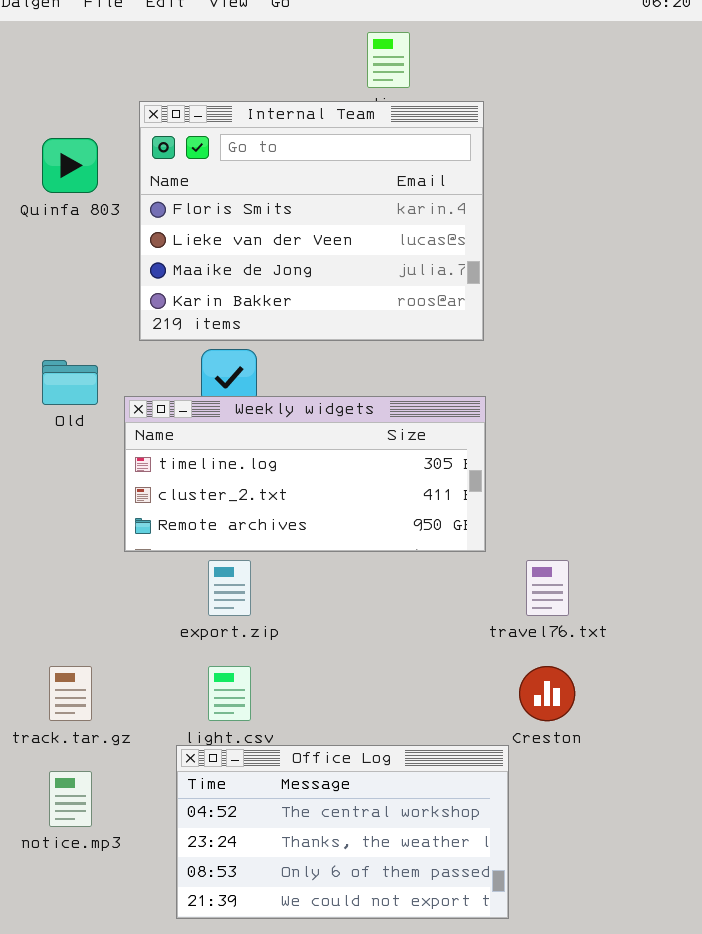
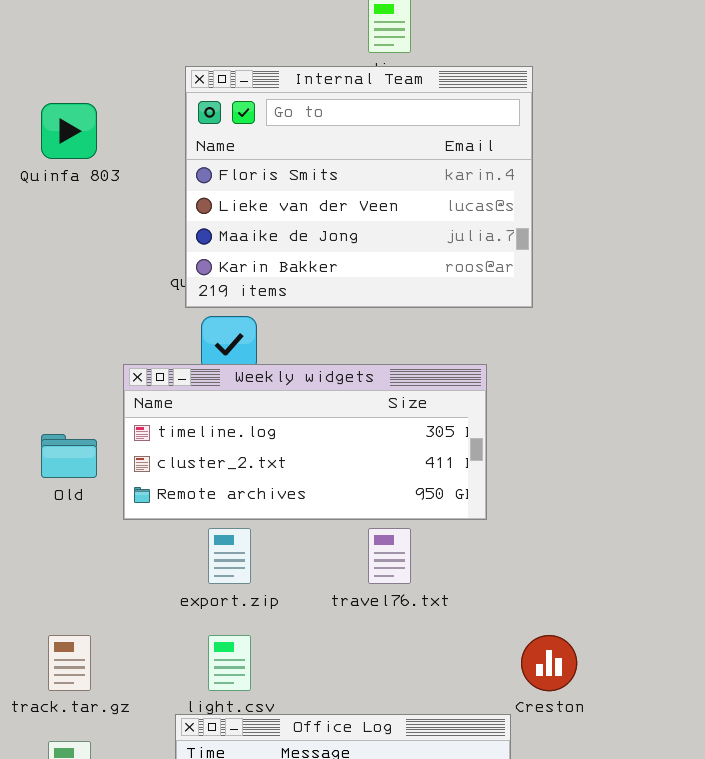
Internal Team: [139,101,484,341] -> [185,66,533,308], moved
Old: [42,360,98,405] -> [41,434,97,478], moved
travel76.txt: [526,560,569,616] -> [368,528,411,584], moved

